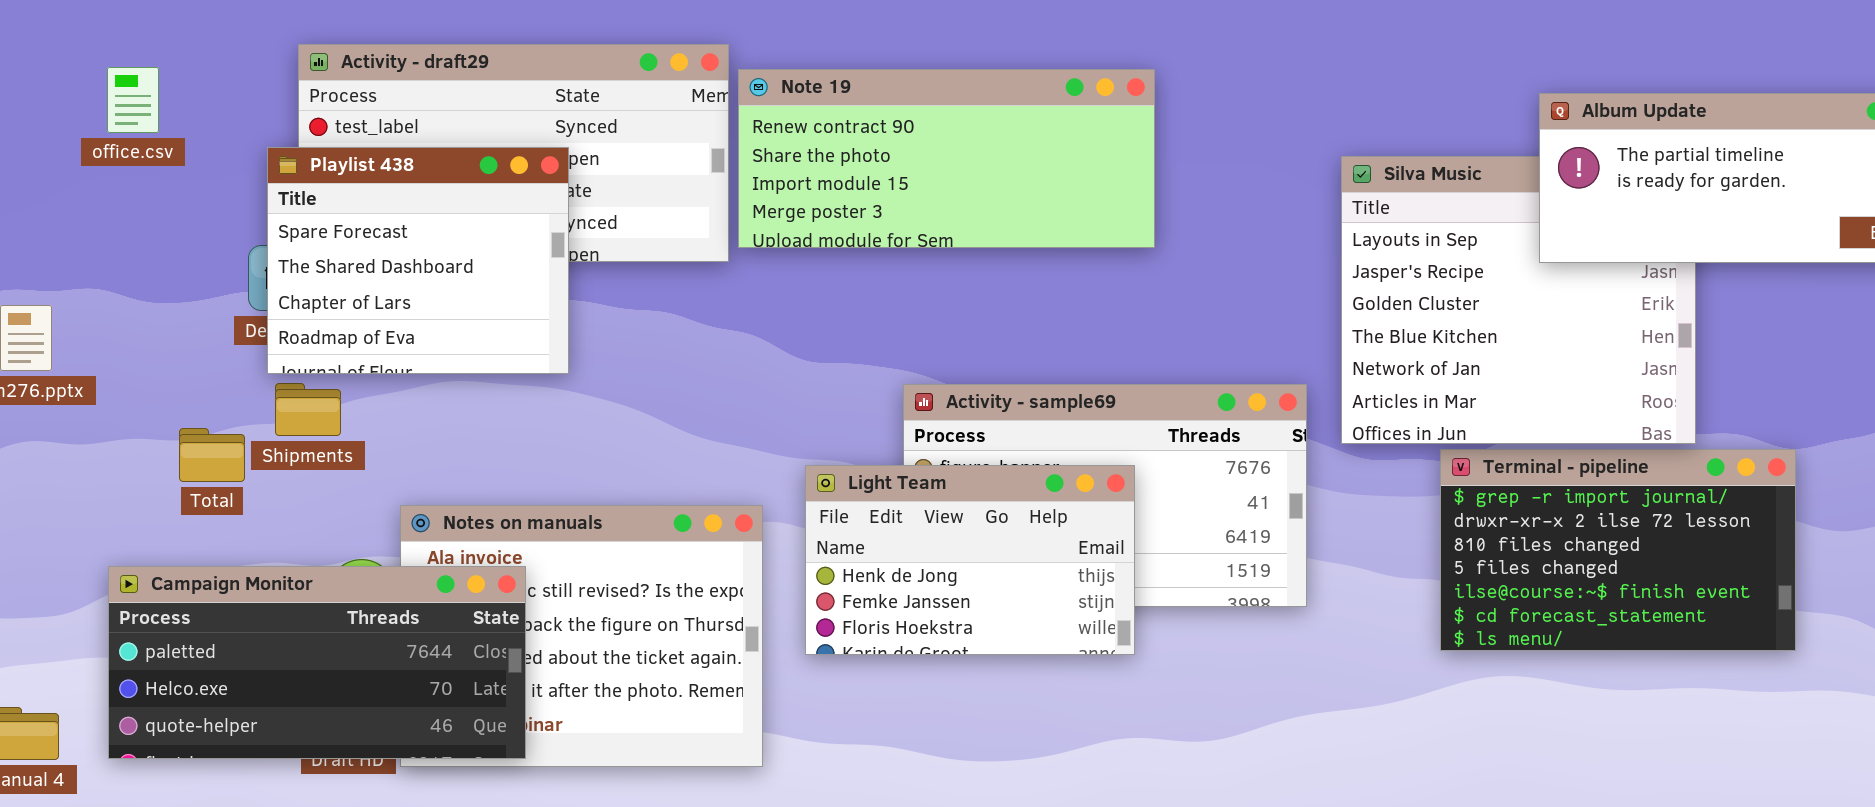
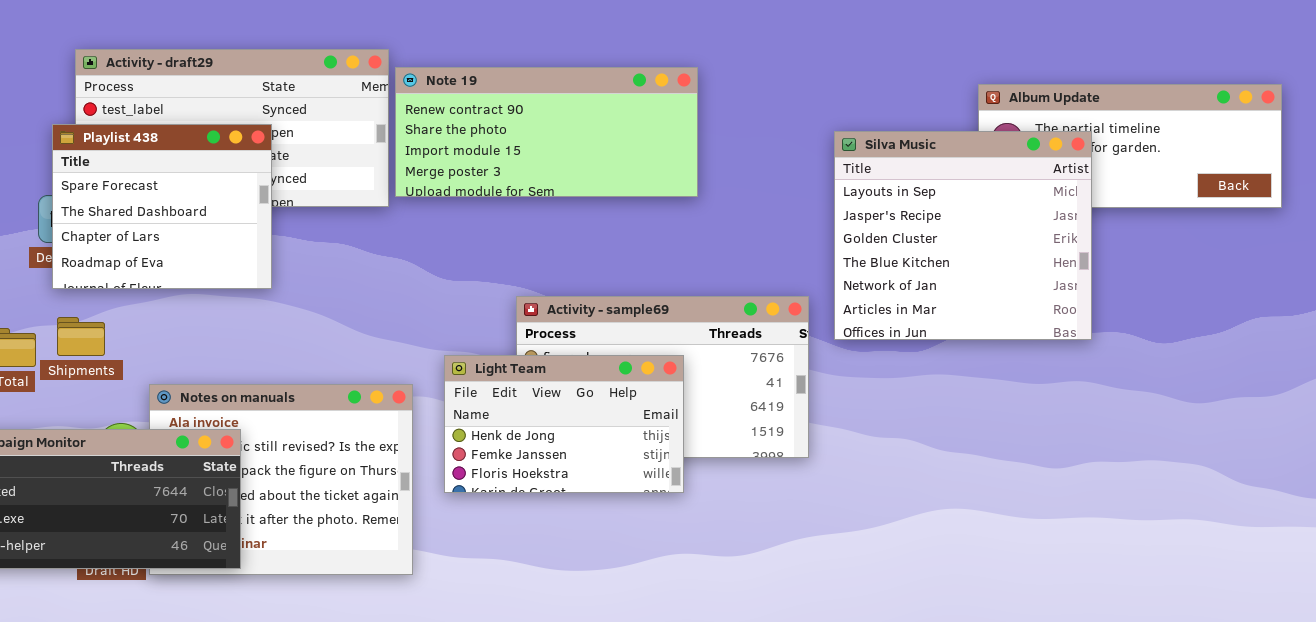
Silva Music: [1341,156,1696,444] -> [834,131,1092,340], raised
Shipments: [275,383,341,436] -> [57,317,105,356], moved
Terminal - pipeline: [1440,449,1796,651] -> none, closed

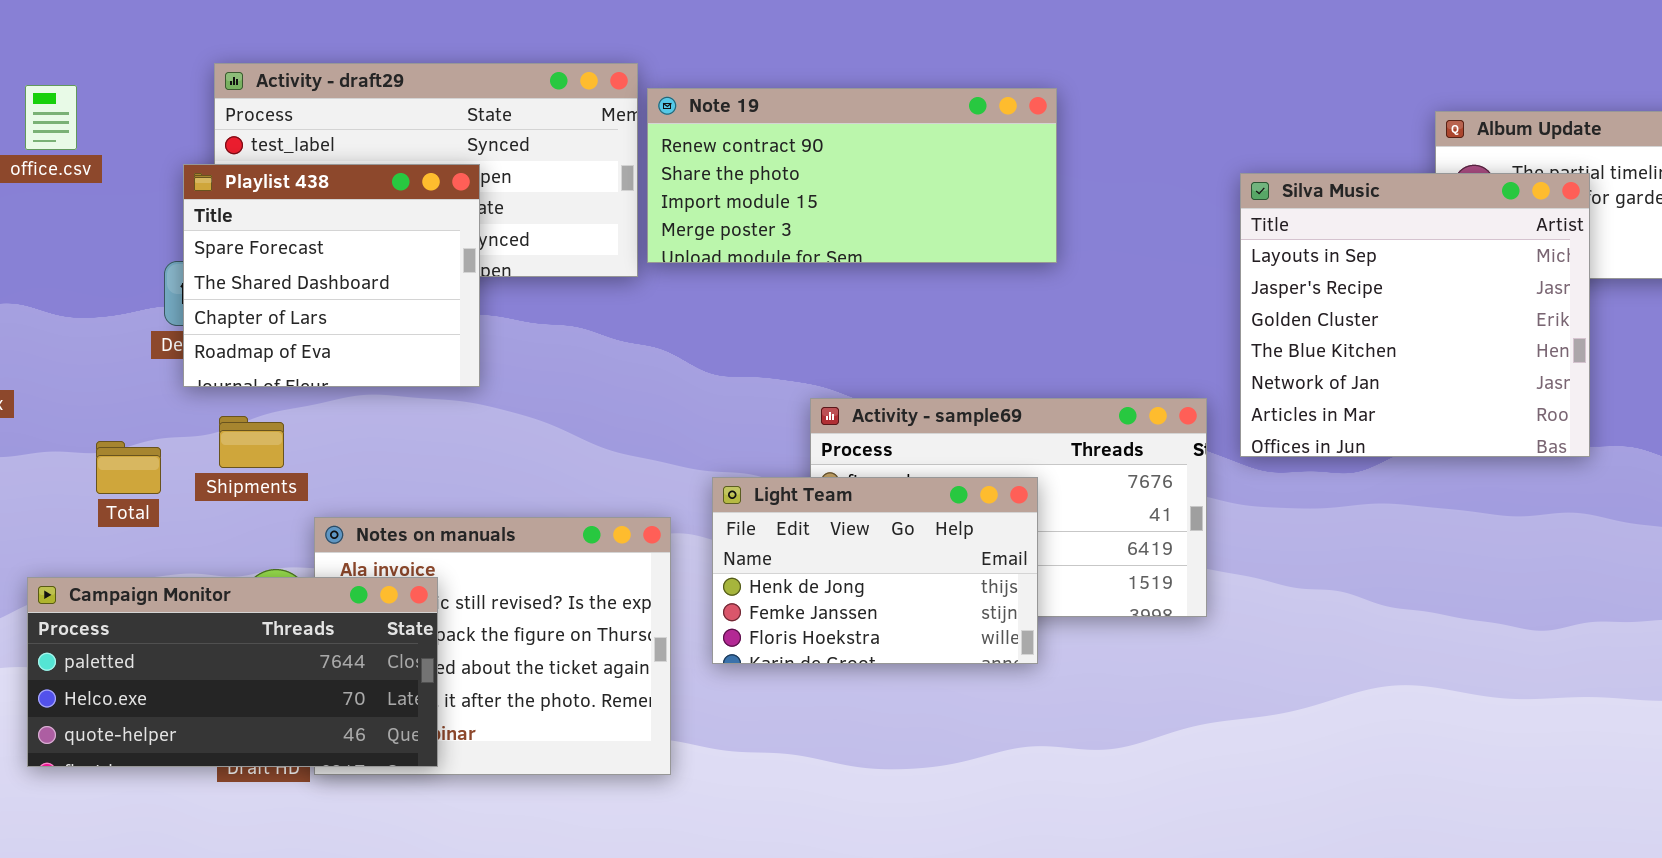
Shipments: [57,317,105,356] -> [219,416,284,468], moved

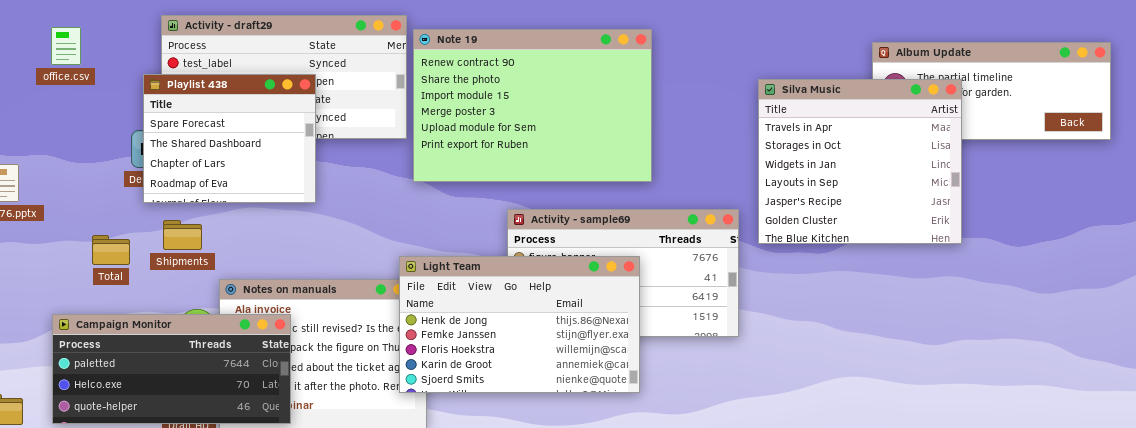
Note 19: [647,88,1057,263] -> [413,29,652,182], resized
Silva Music: [1240,173,1590,457] -> [758,79,962,244], scrolled up 3 rows
Light Team: [712,477,1038,664] -> [399,256,640,393], resized

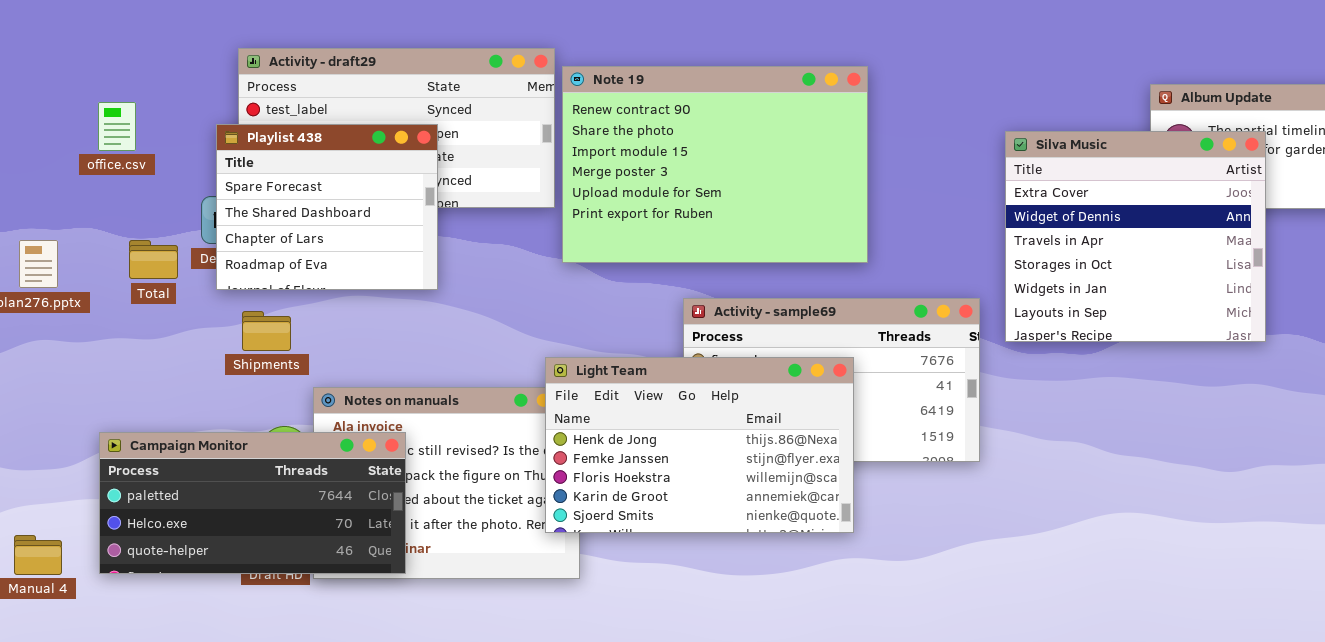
office.csv: [51,27,81,65] -> [98,102,136,151], moved
Silva Music: [758,79,962,244] -> [1005,131,1266,342], scrolled up 2 rows
Total: [92,235,130,265] -> [129,240,178,279], moved

